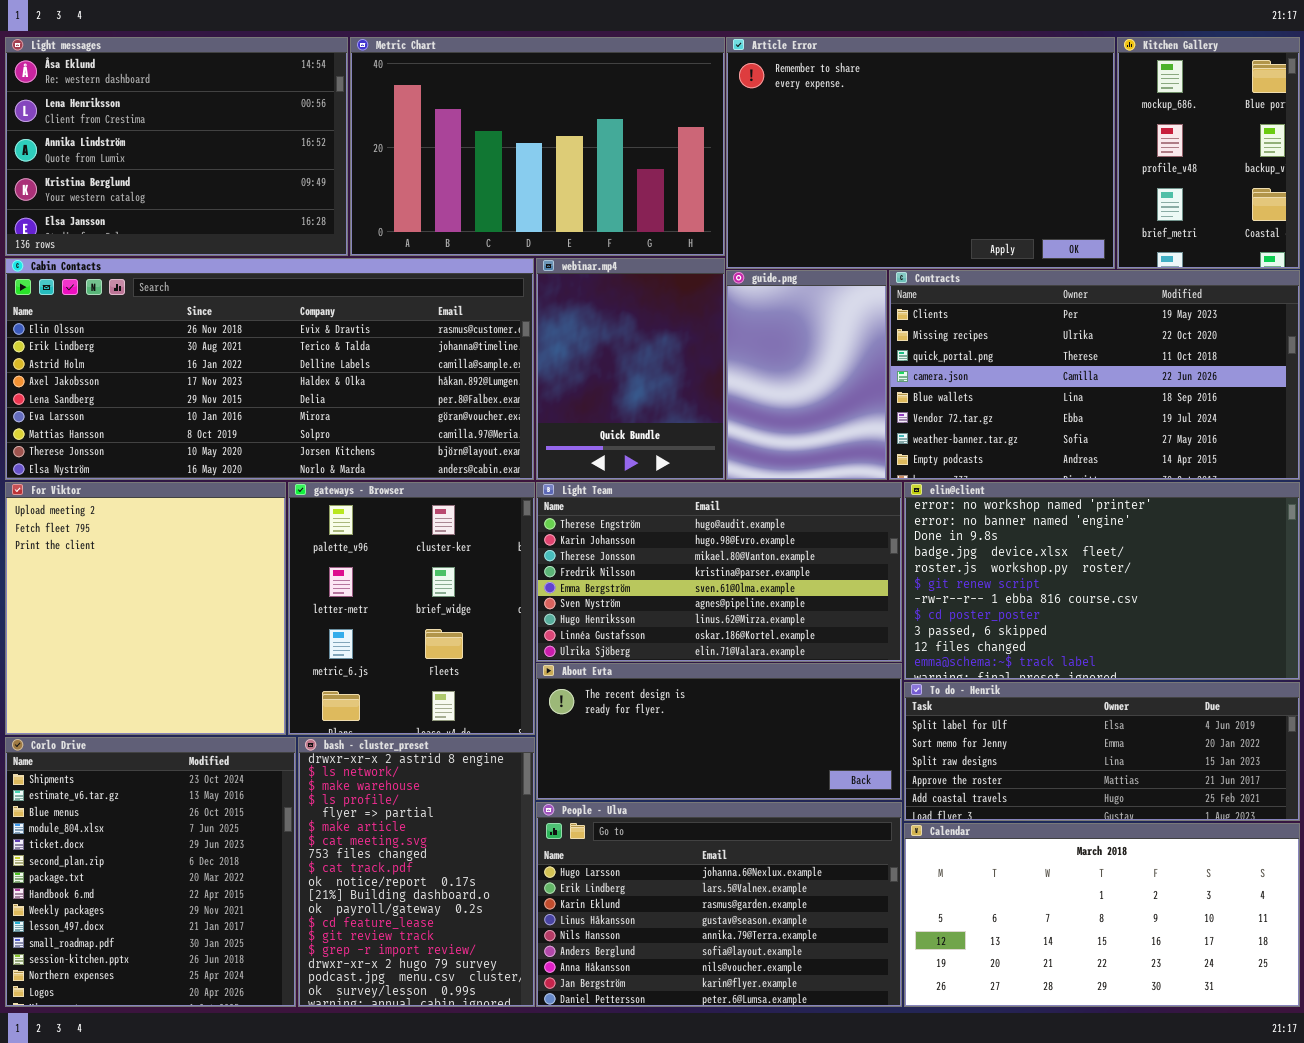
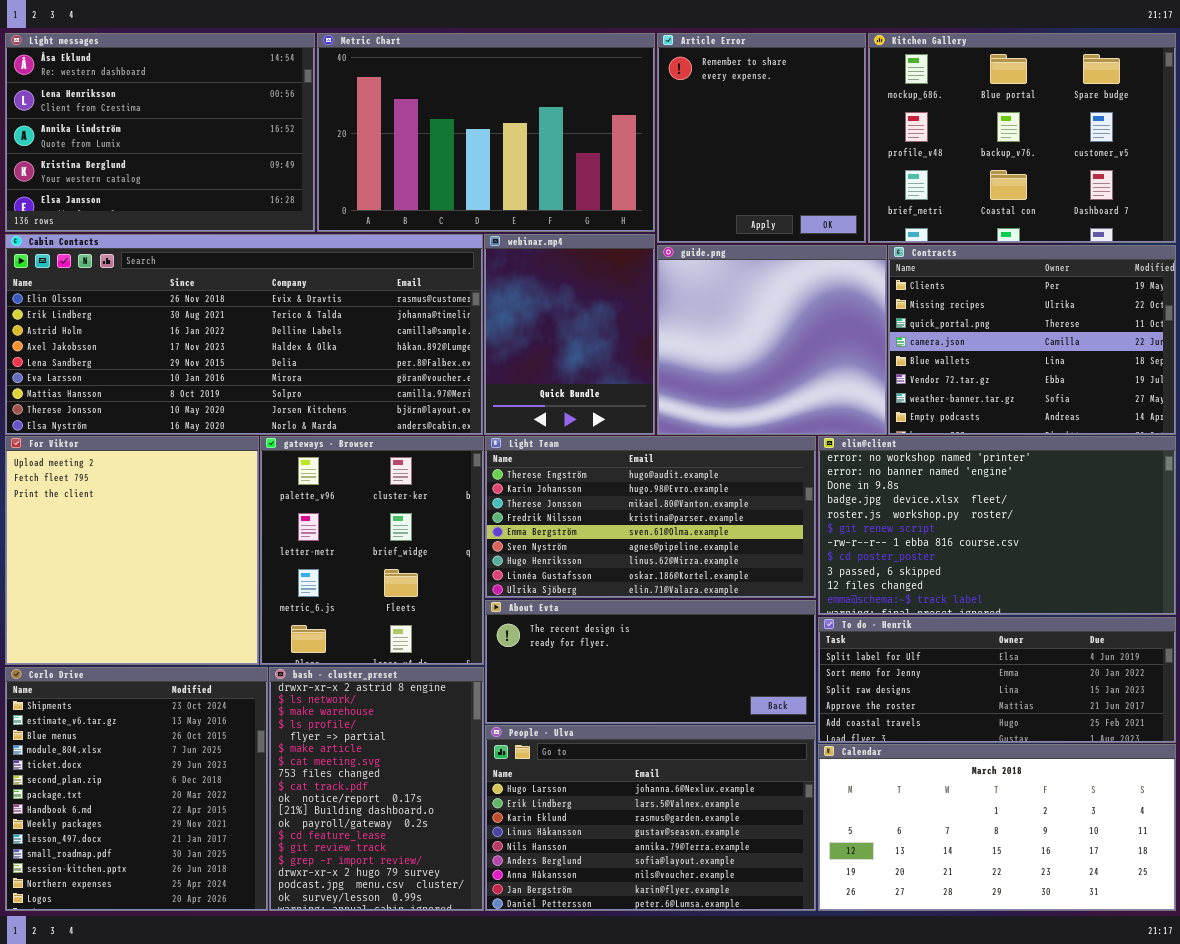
Article Error: [726,37,1115,269] -> [657,33,866,243], resized
Kitchen Gallery: [1117,37,1300,269] -> [868,33,1176,243], resized
guide.png: [726,270,887,480] -> [657,245,887,435], resized
Contracts: [889,270,1300,480] -> [888,245,1176,435], resized

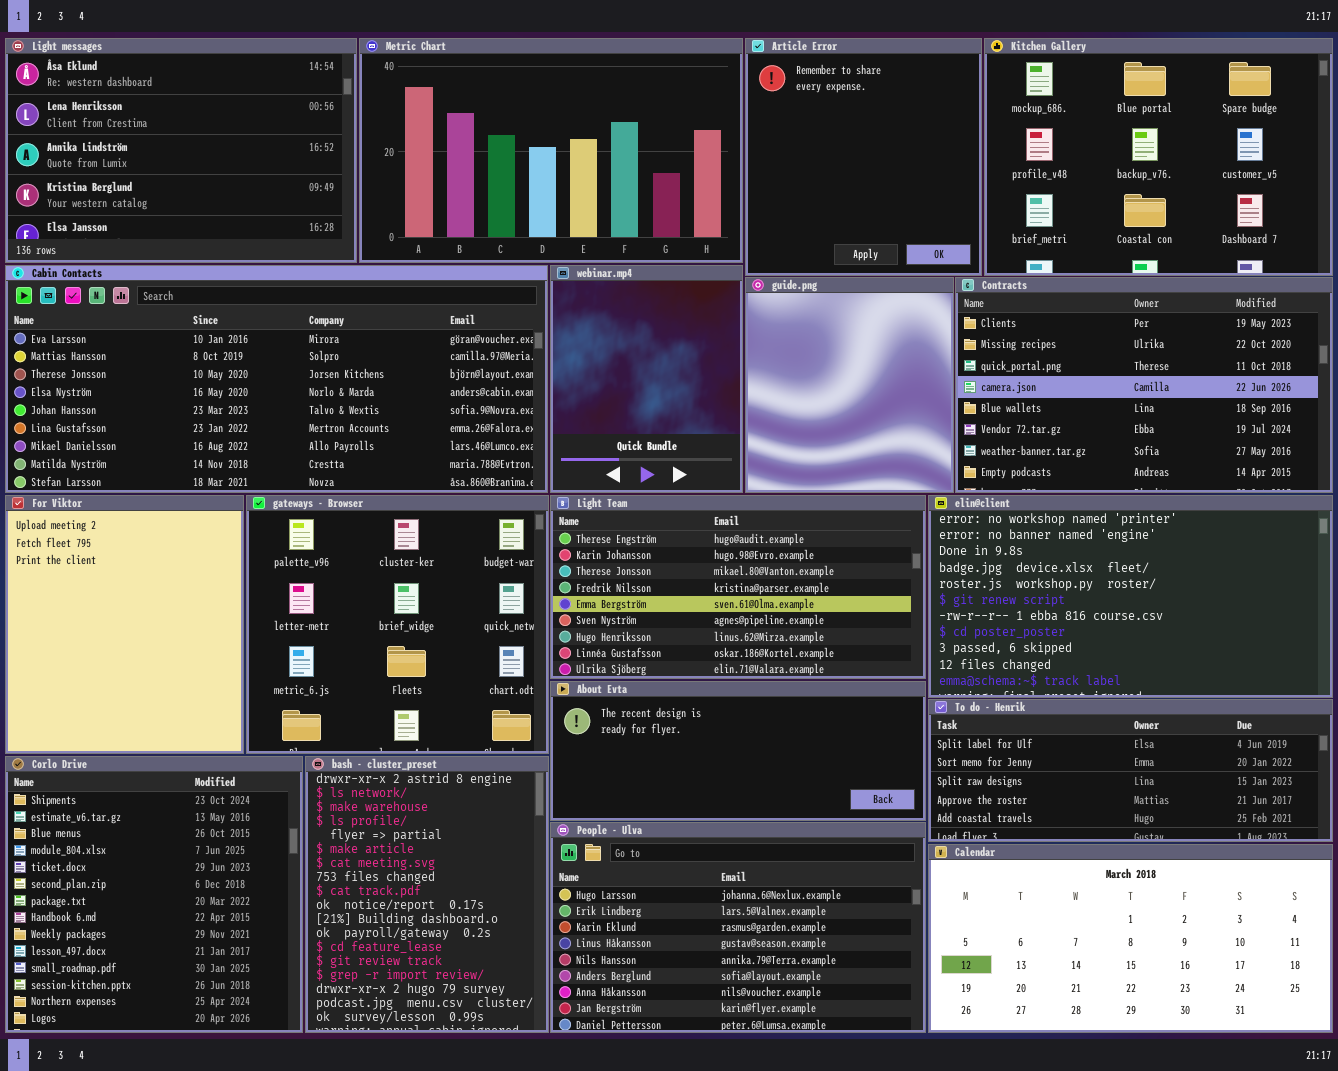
Cabin Contacts: [5,234,483,435] -> [5,265,548,493], scrolled down 5 rows
guide.png: [657,245,887,435] -> [745,277,954,493], resized
Contracts: [888,245,1176,435] -> [955,277,1333,493], resized
For Viktor: [5,436,259,665] -> [5,495,244,754], resized
gateways - Browser: [260,436,484,665] -> [246,495,549,754], resized

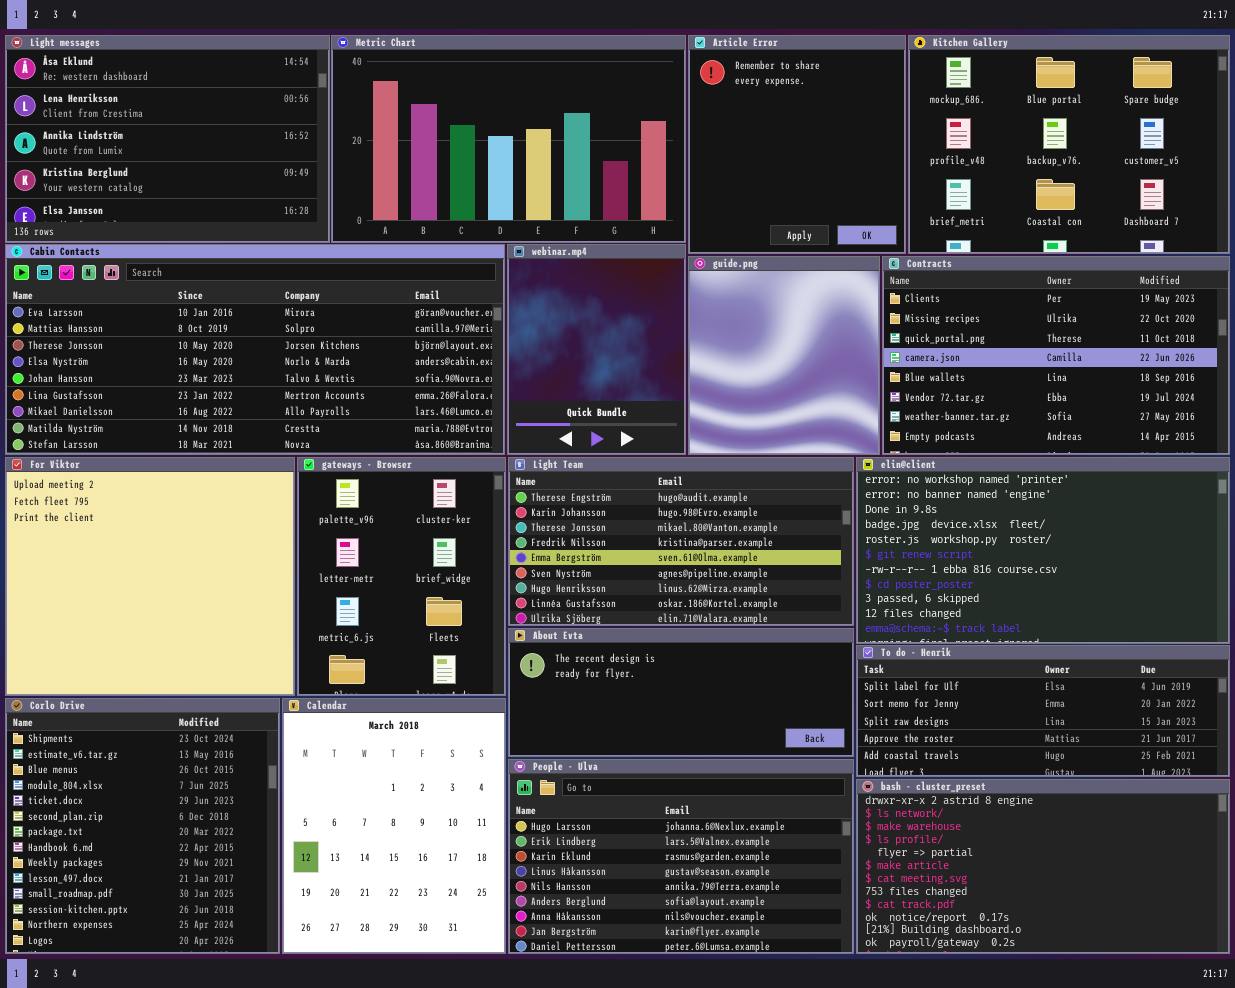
For Viktor: [5,495,244,754] -> [5,457,295,696], resized
gateways - Browser: [246,495,549,754] -> [297,457,506,696], resized
bash - cluster_preset: [305,756,549,1033] -> [856,779,1230,954], moved, resized
Calendar: [928,844,1333,1033] -> [282,698,506,954], moved, resized

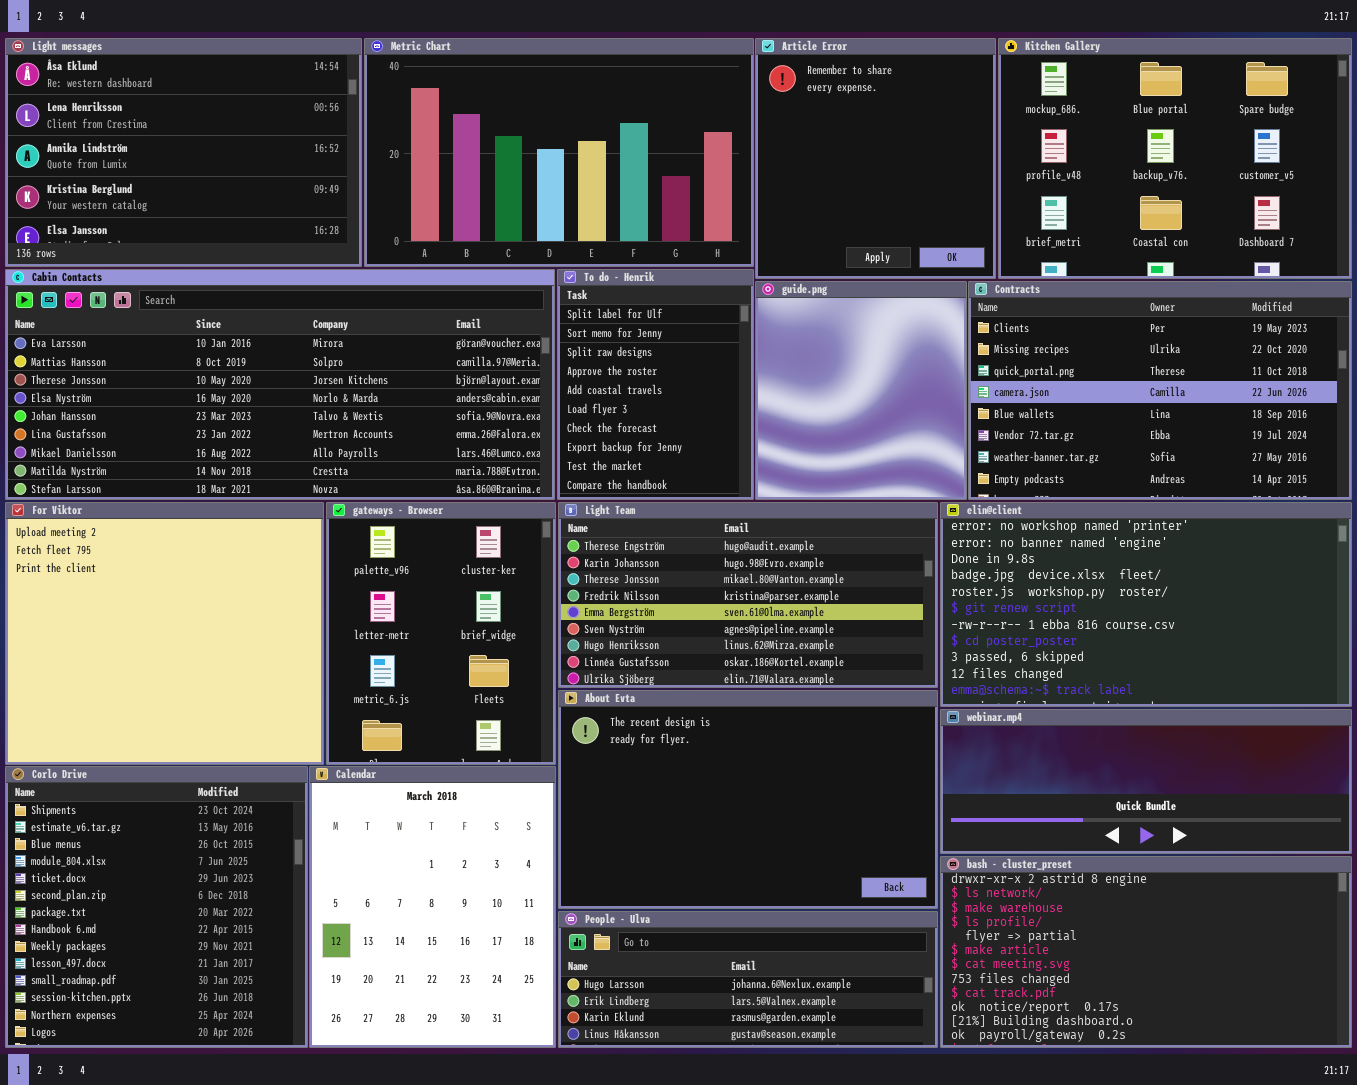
webinar.mp4: [507,244,686,455] -> [940,709,1352,854], moved, resized
About Evta: [508,628,854,757] -> [558,690,938,909], resized
To do - Henrik: [856,645,1230,777] -> [557,269,754,500], moved, resized
People - Ulva: [508,759,854,954] -> [558,911,938,1048], resized

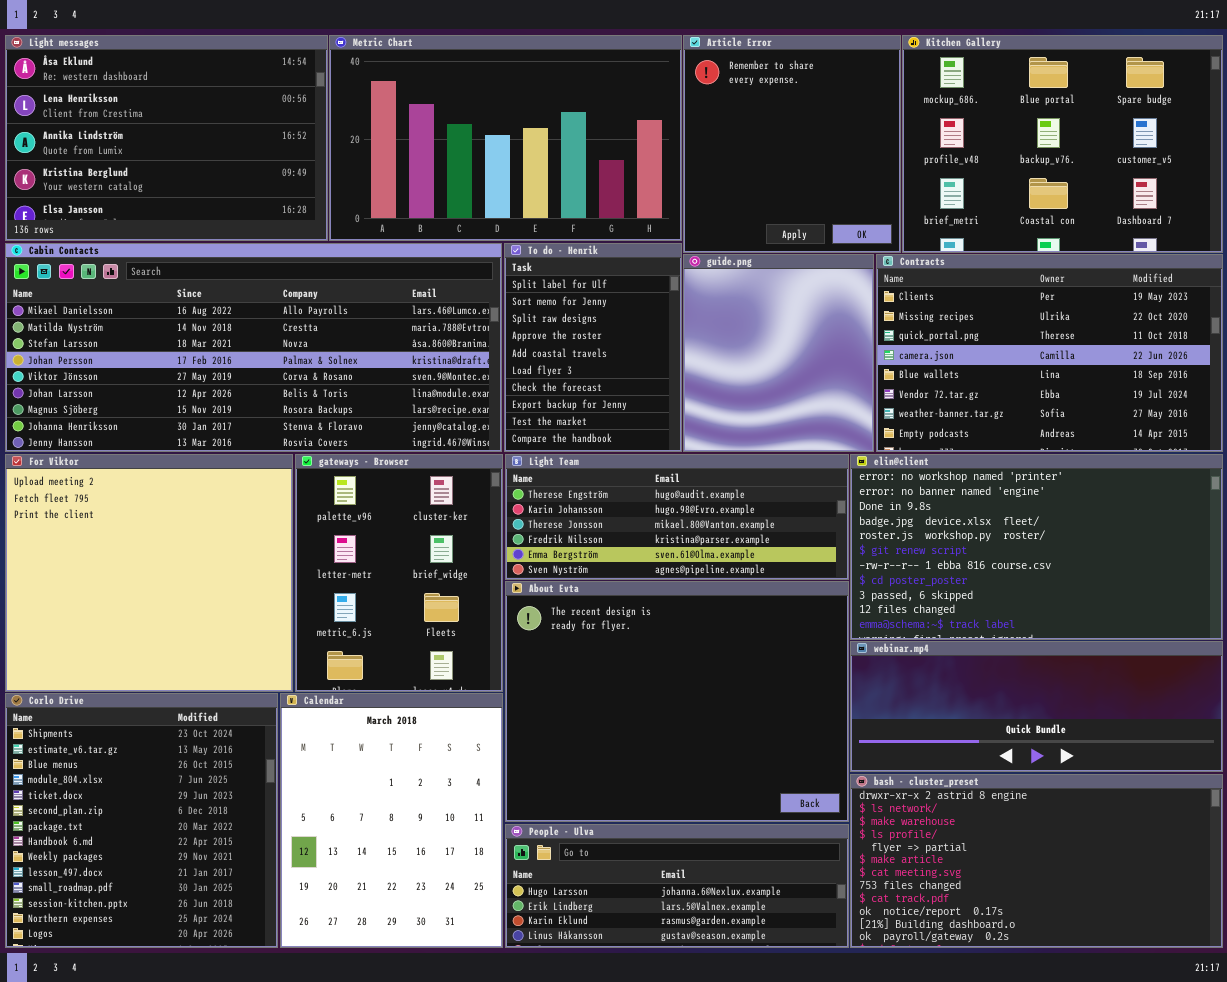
Cabin Contacts: [5,269,555,500] -> [5,243,502,452], scrolled down 6 rows
Light Team: [558,502,938,688] -> [505,454,849,580], resized
About Evta: [558,690,938,909] -> [505,581,849,822], resized

